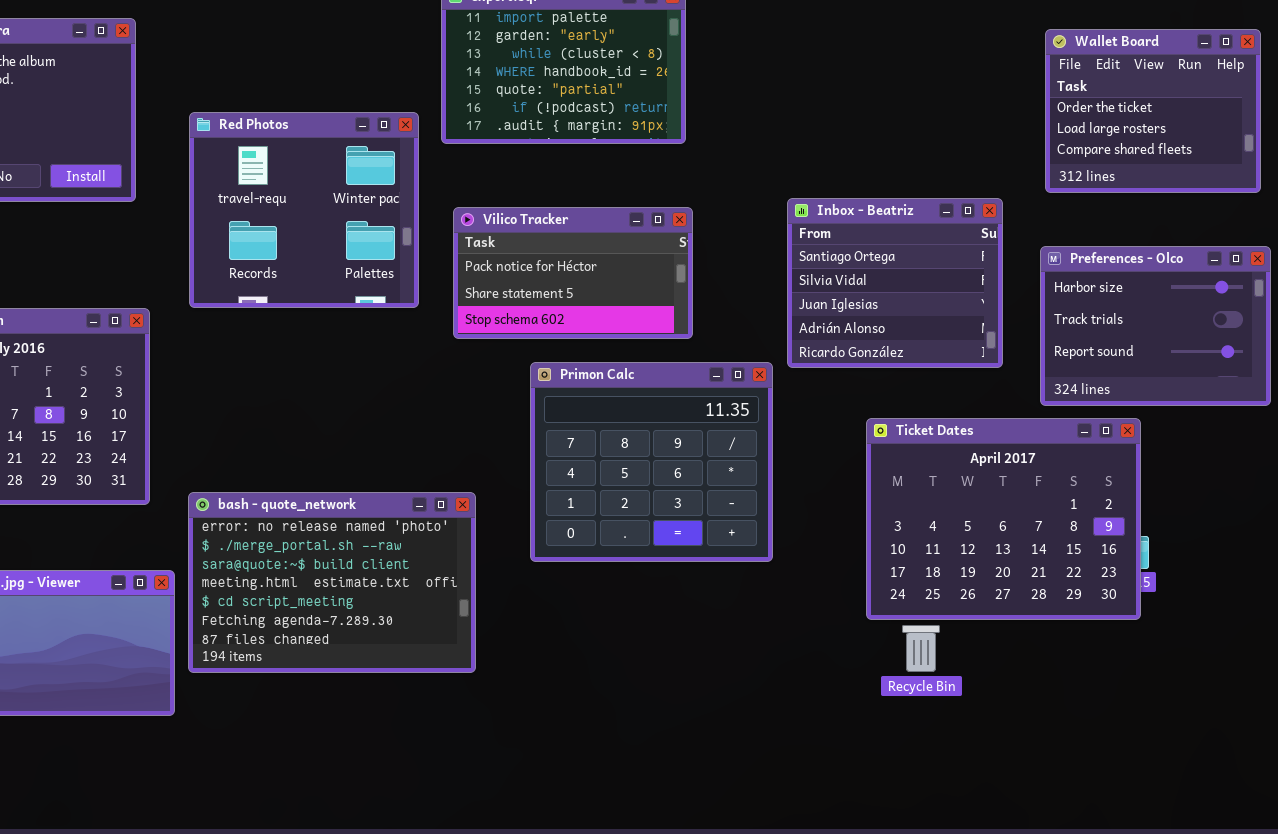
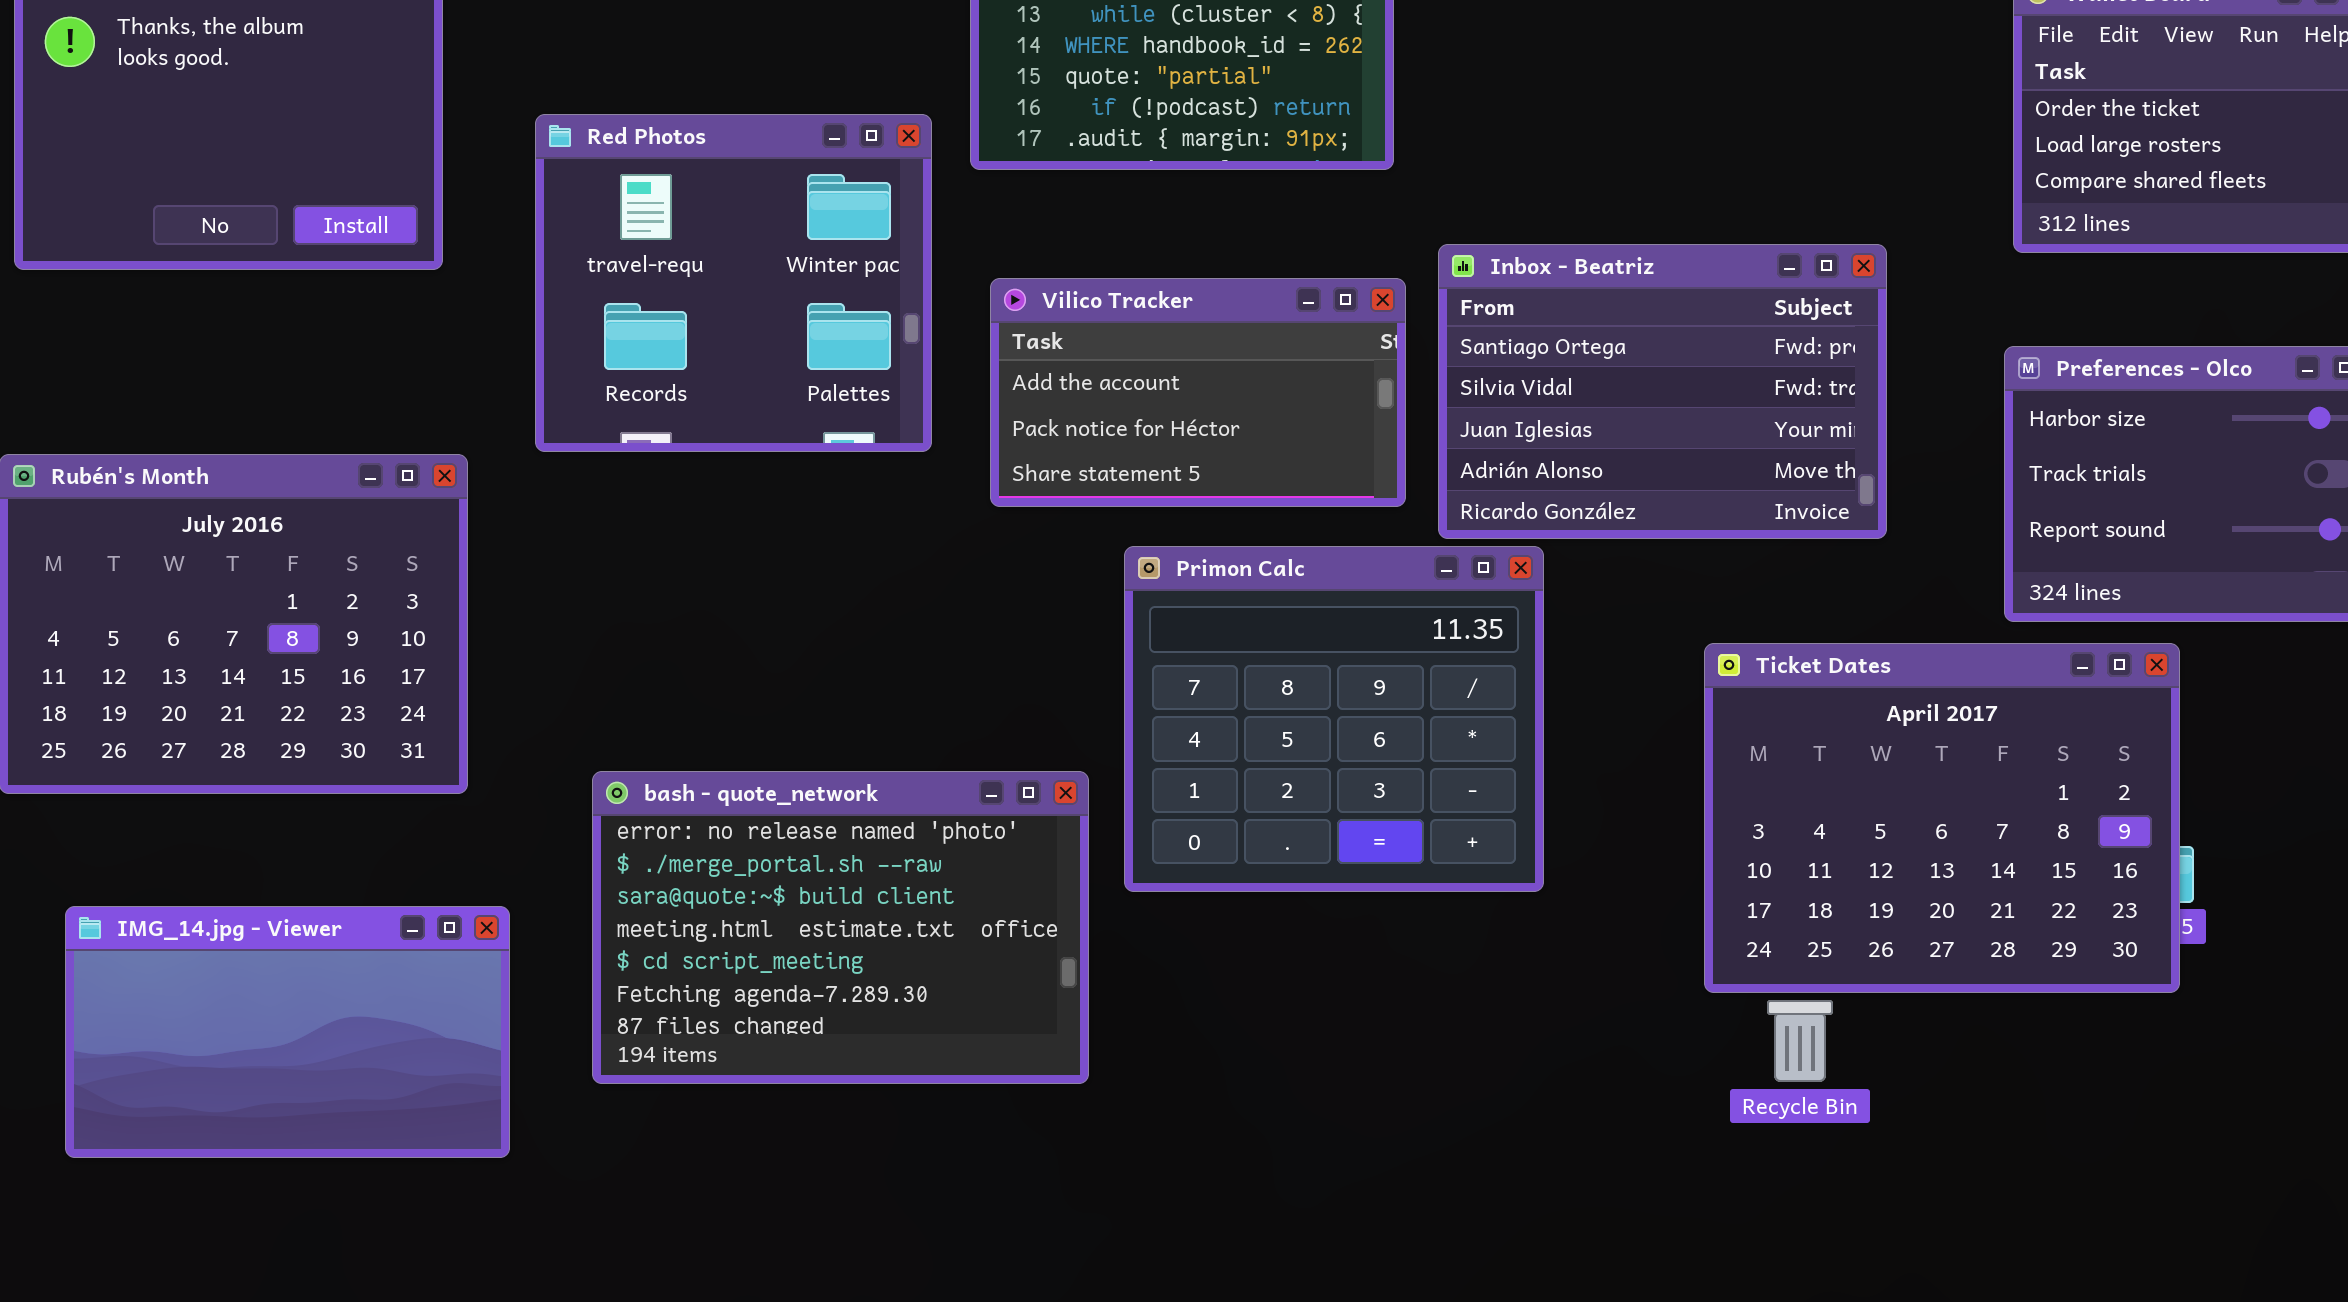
Inbox - Beatriz: [787,198,1003,368] -> [1438,244,1887,539], moved, resized
Vilico Tracker: [453,207,693,339] -> [990,278,1406,507], scrolled up 1 row
bash - quote_network: [188,492,476,673] -> [592,771,1089,1084], moved

